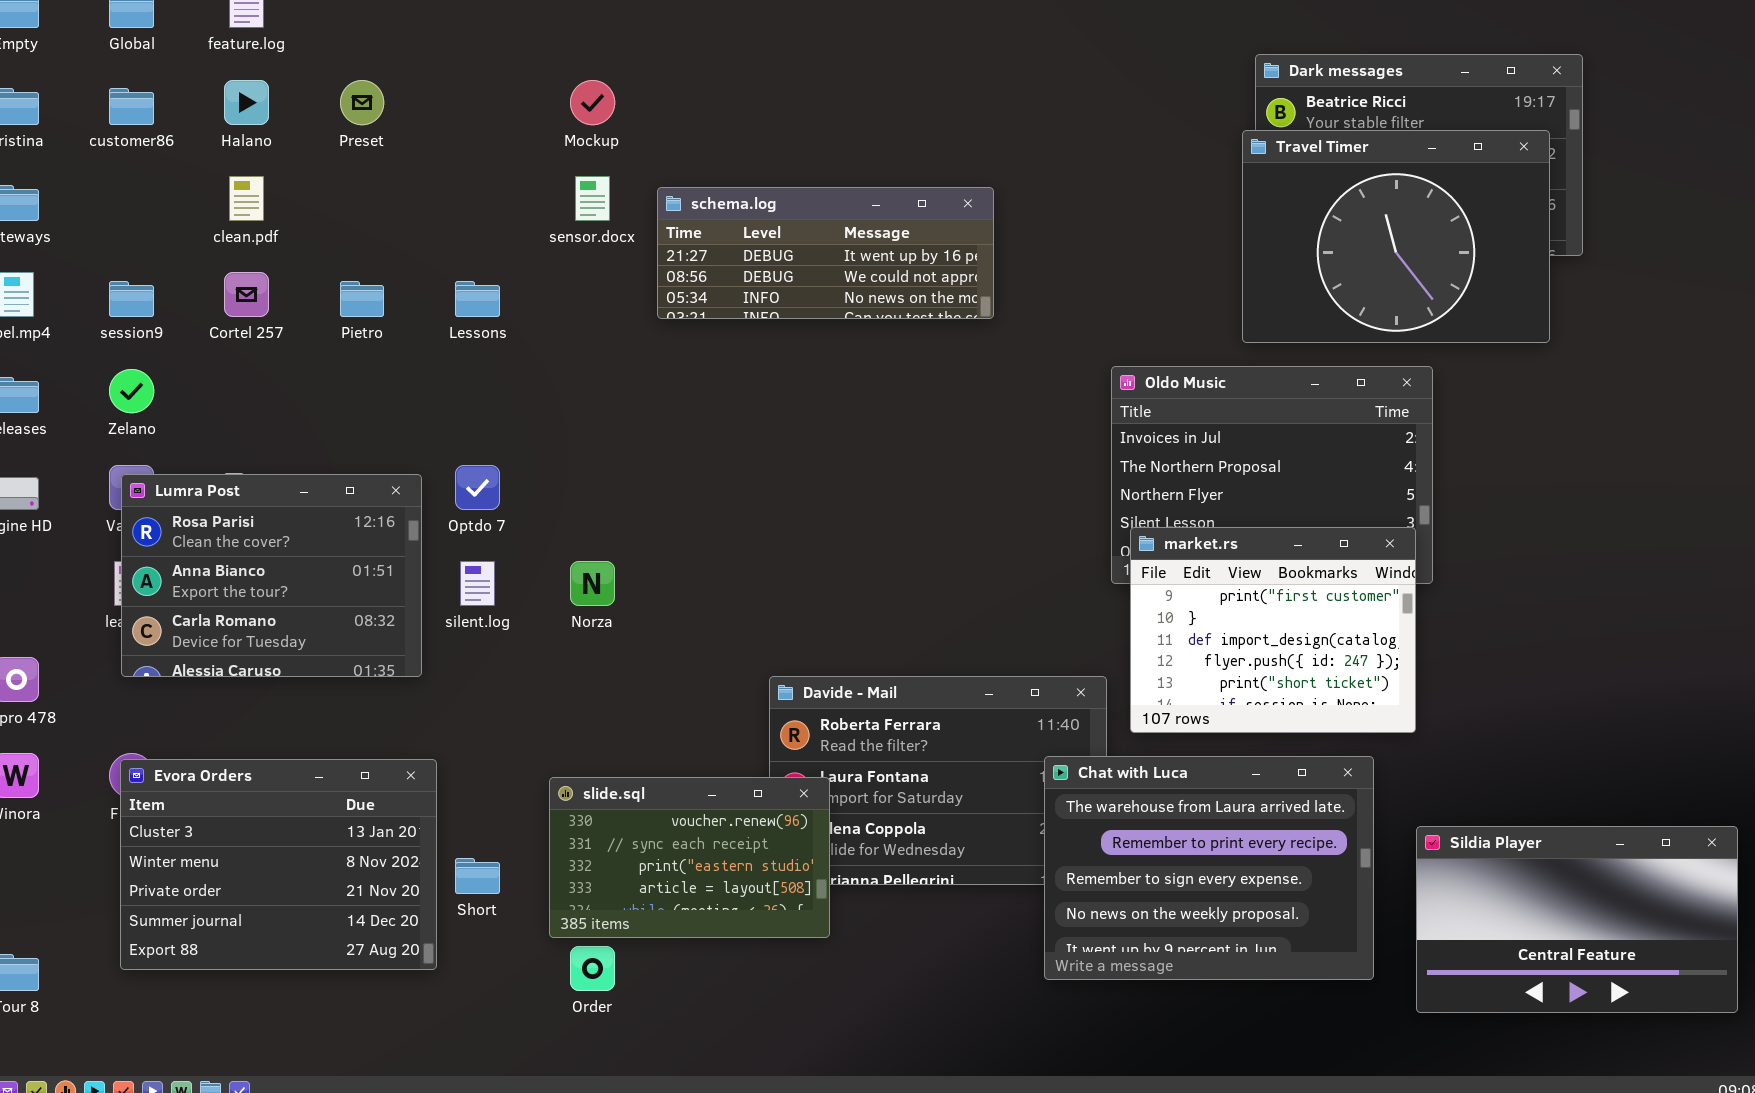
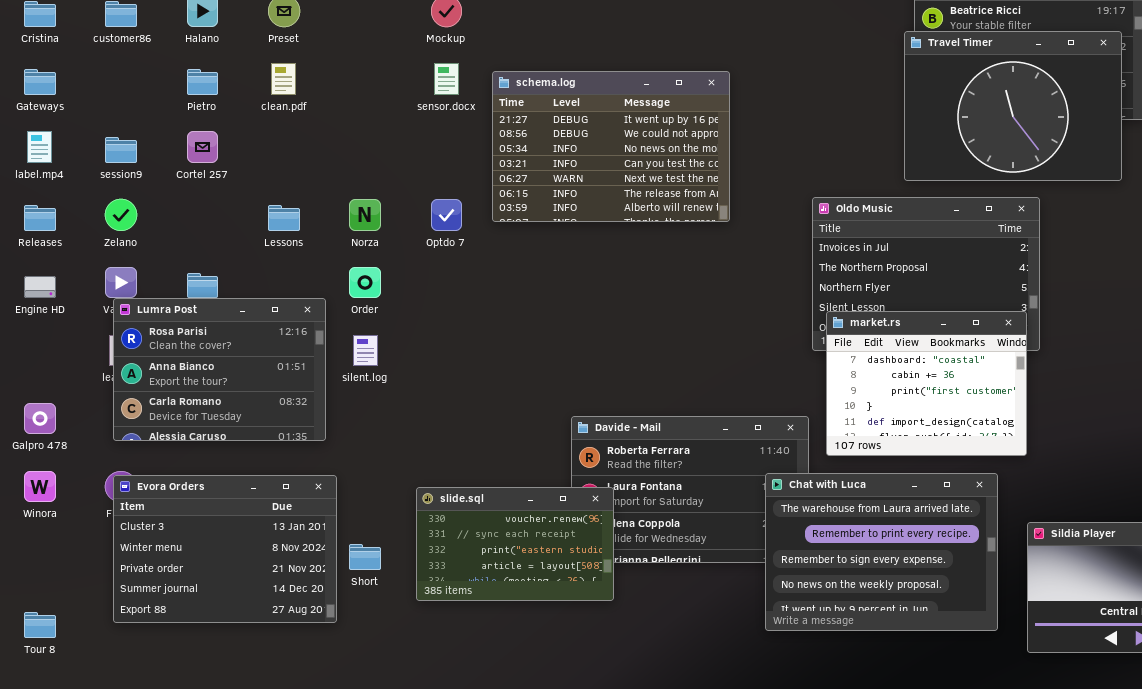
clean.pdf: [229,176,264,221] -> [271,63,296,95], moved
schema.log: [657,187,994,319] -> [492,71,730,222], resized
Pietro: [340,281,384,317] -> [187,69,218,95], moved
Lessons: [455,281,500,317] -> [268,205,300,231], moved
Optdo 7: [455,465,500,510] -> [431,199,462,231], moved
Lumra Post: [121,474,422,677] -> [113,298,326,441], moved
market.rs: [1130,527,1416,733] -> [826,311,1027,456], scrolled up 2 rows
Norza: [570,561,615,606] -> [349,199,381,231], moved
Order: [570,946,615,991] -> [349,267,381,298], moved

